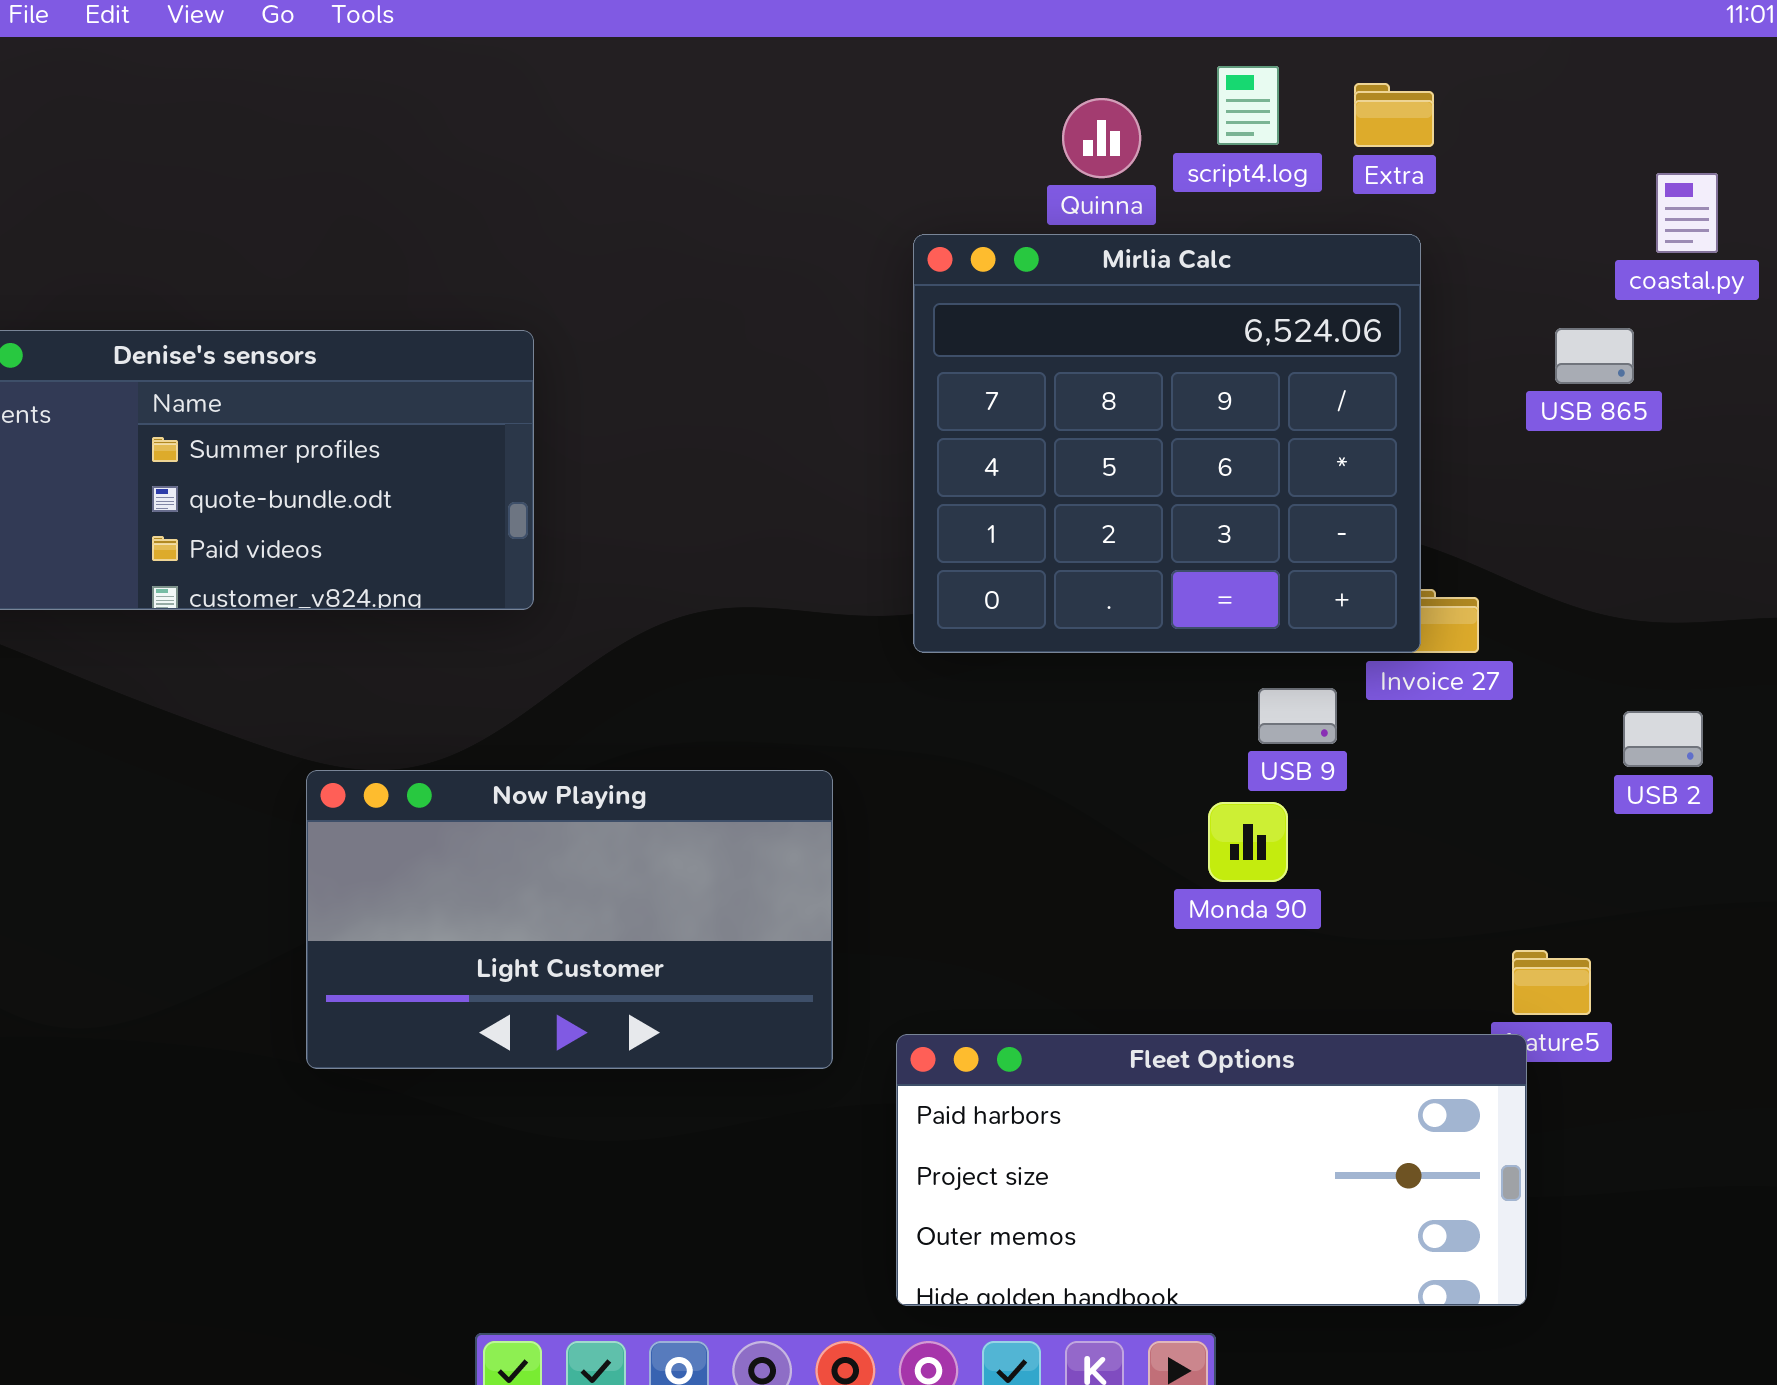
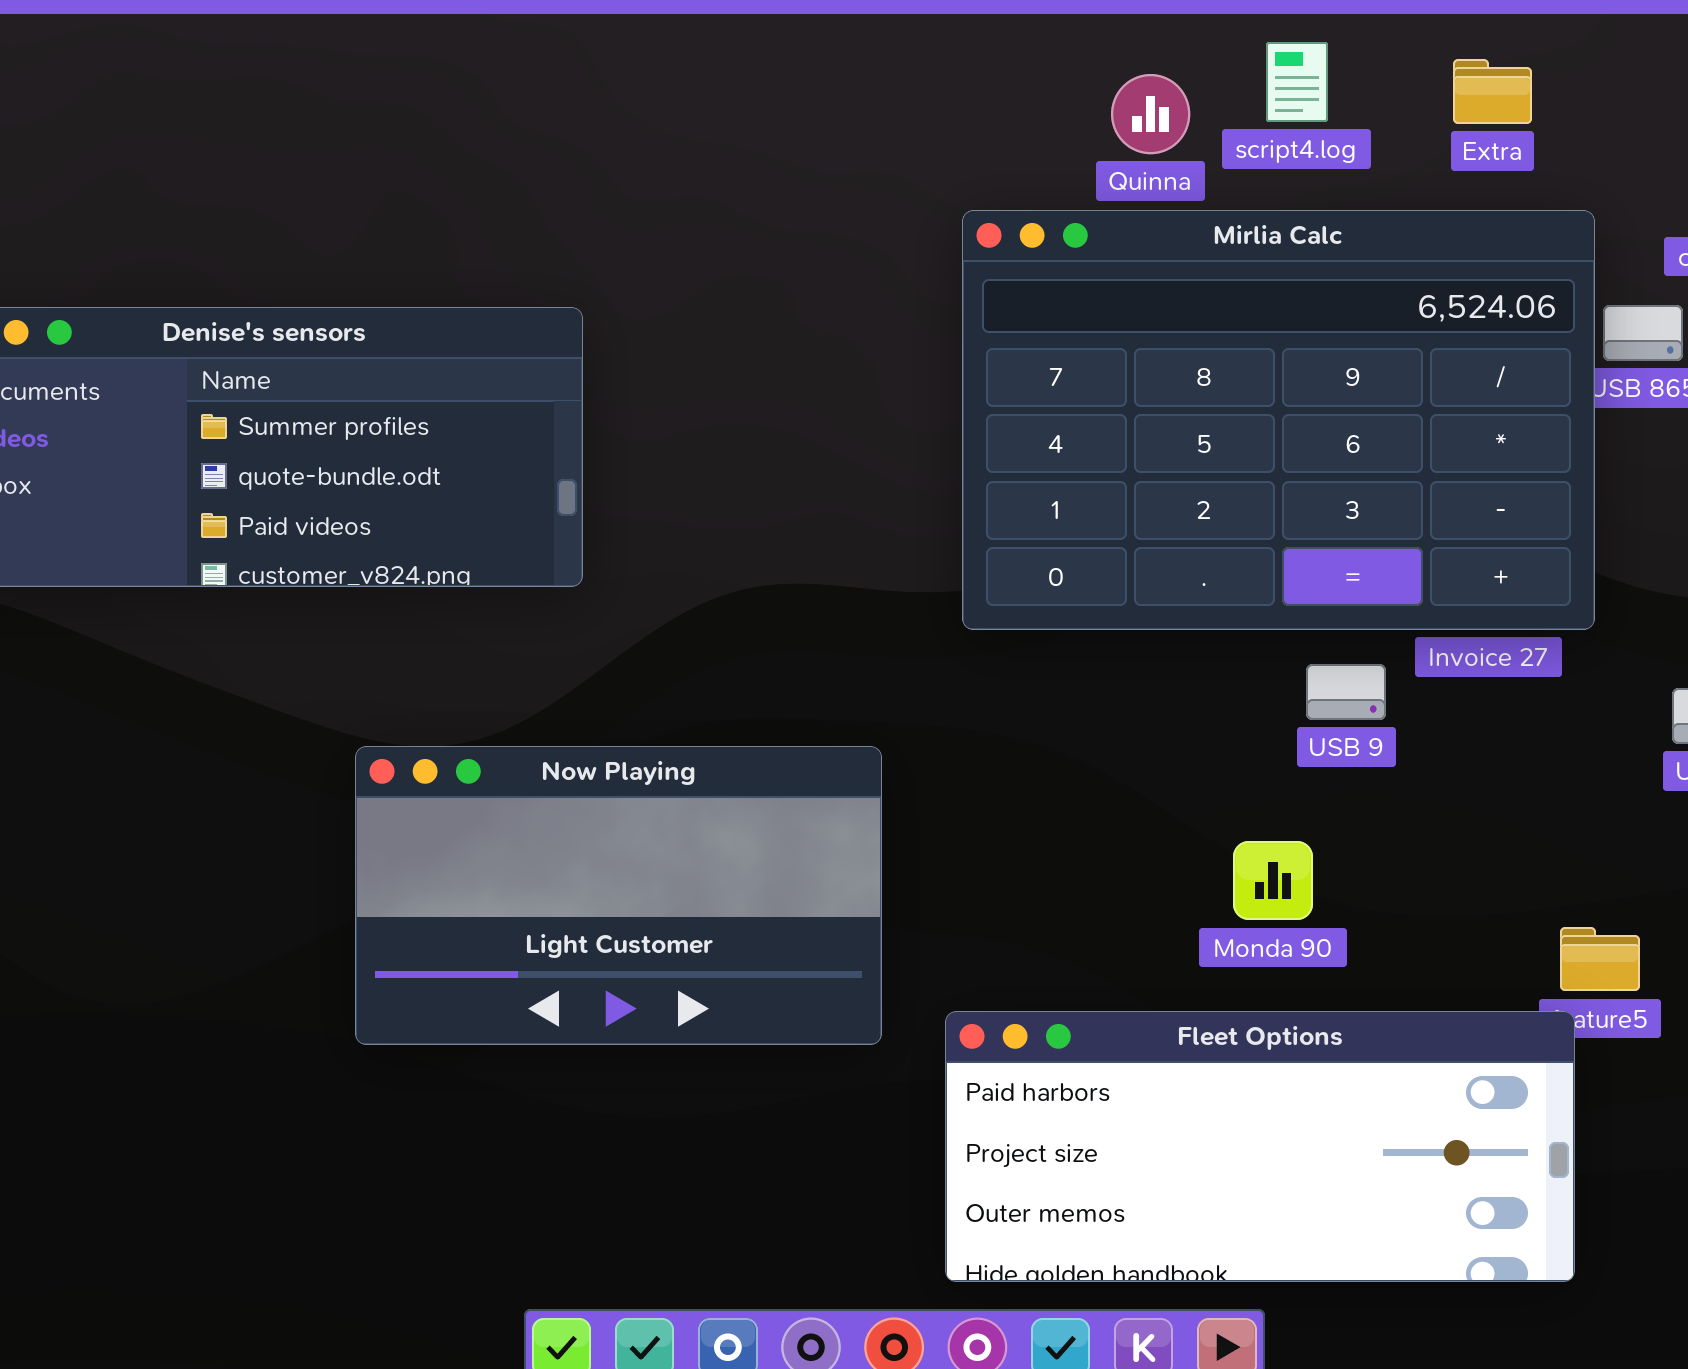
Extra: [1354,83,1434,147] -> [1453,59,1532,124], moved
Mirlia Calc: [913,234,1421,653] -> [962,210,1595,630], resized
Monda 90: [1208,802,1288,882] -> [1233,841,1313,920], moved

